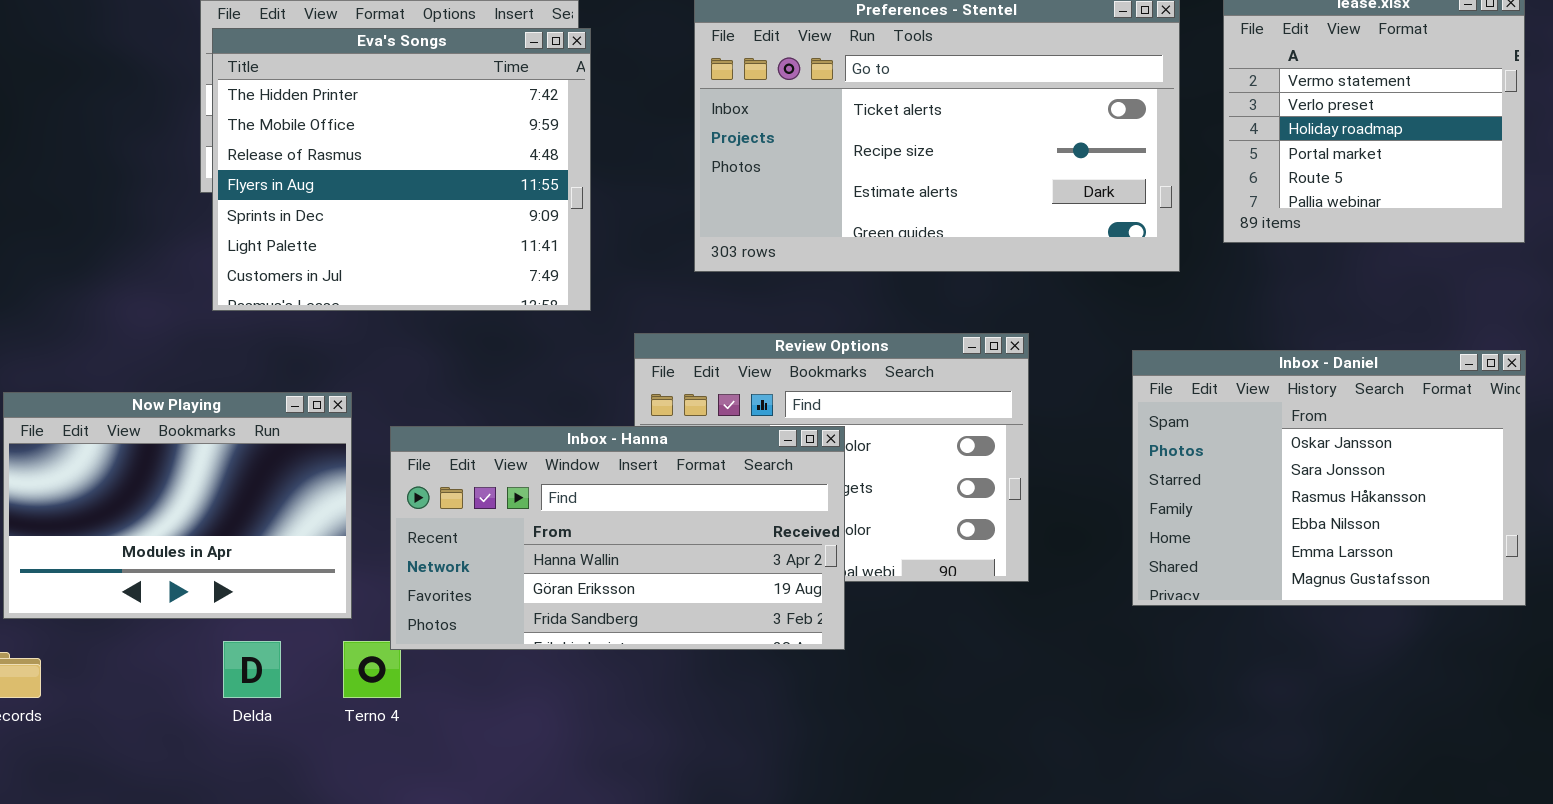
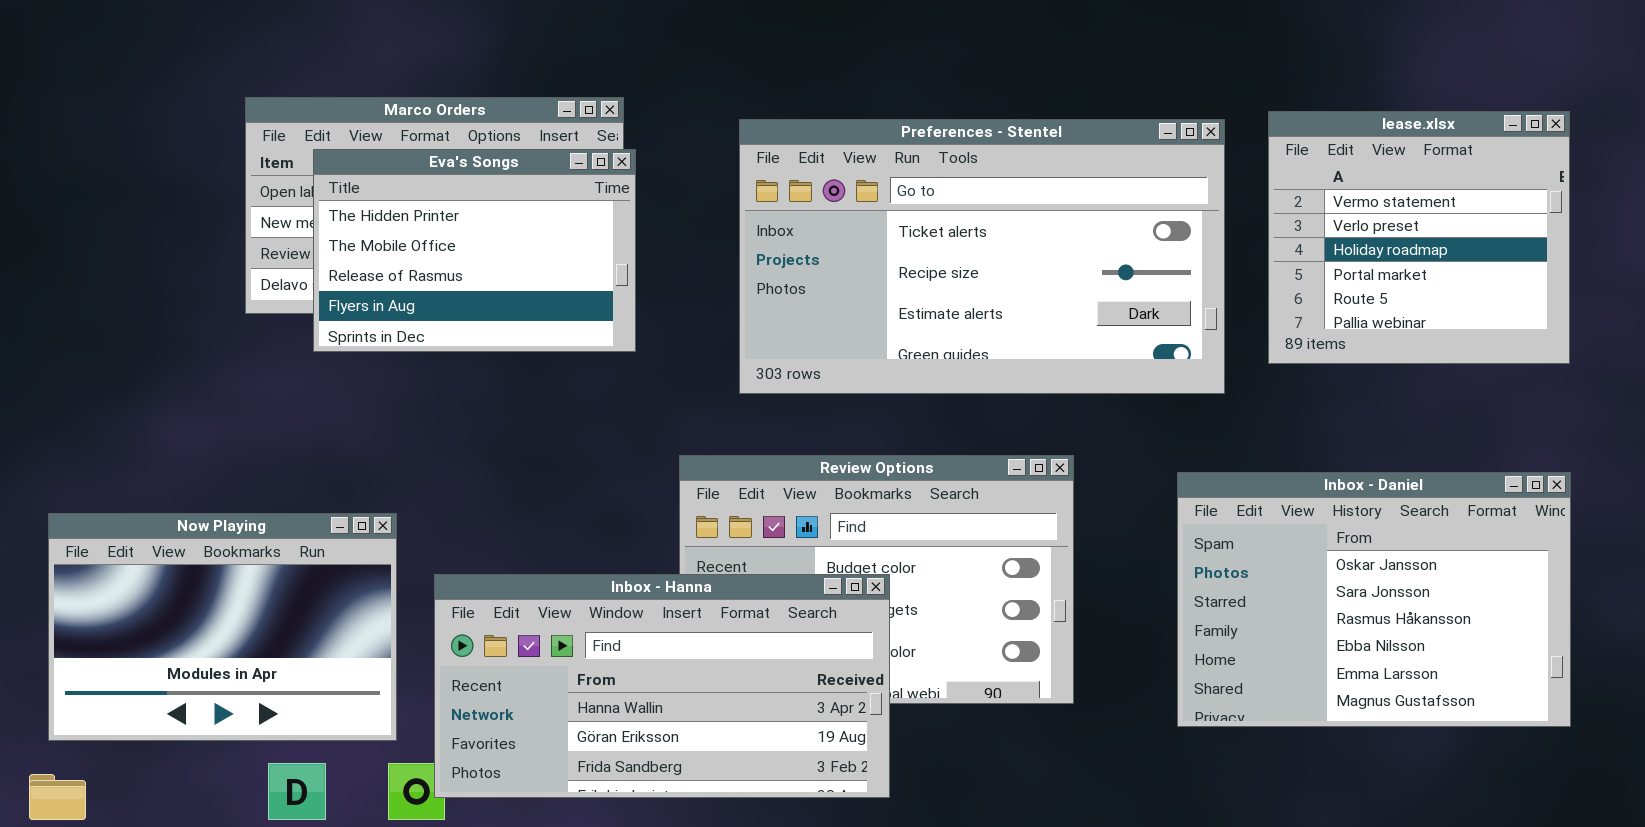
Eva's Songs: [212,28,591,311] -> [313,149,636,352], resized
Inbox - Hanna: [390,426,845,650] -> [434,574,890,798], moved

